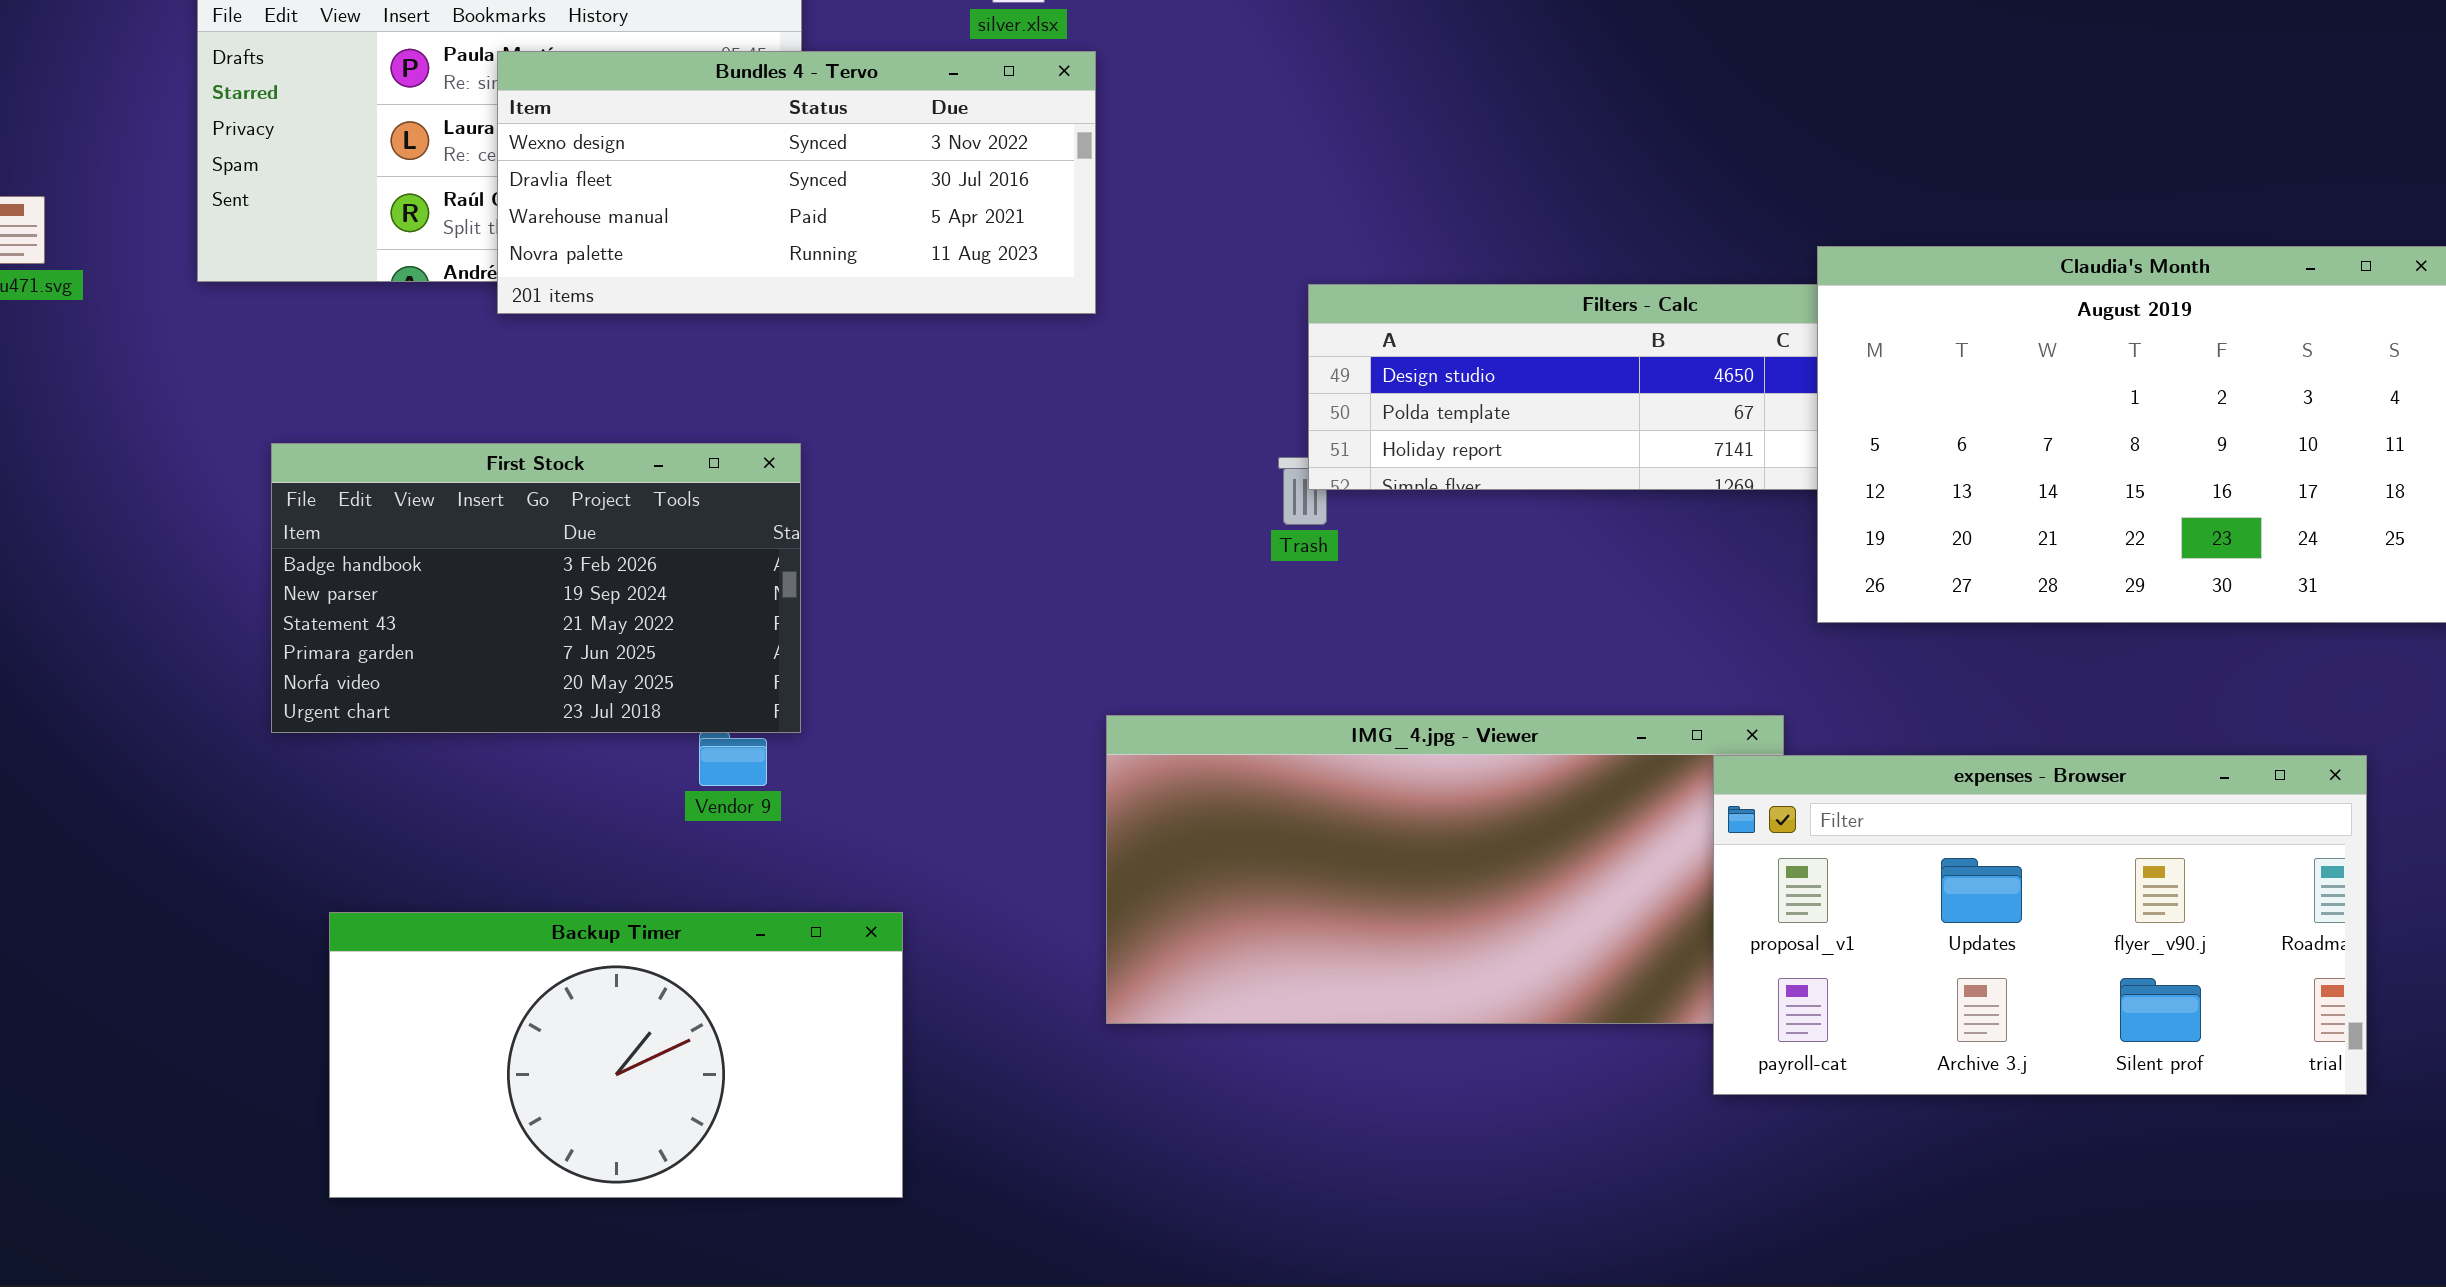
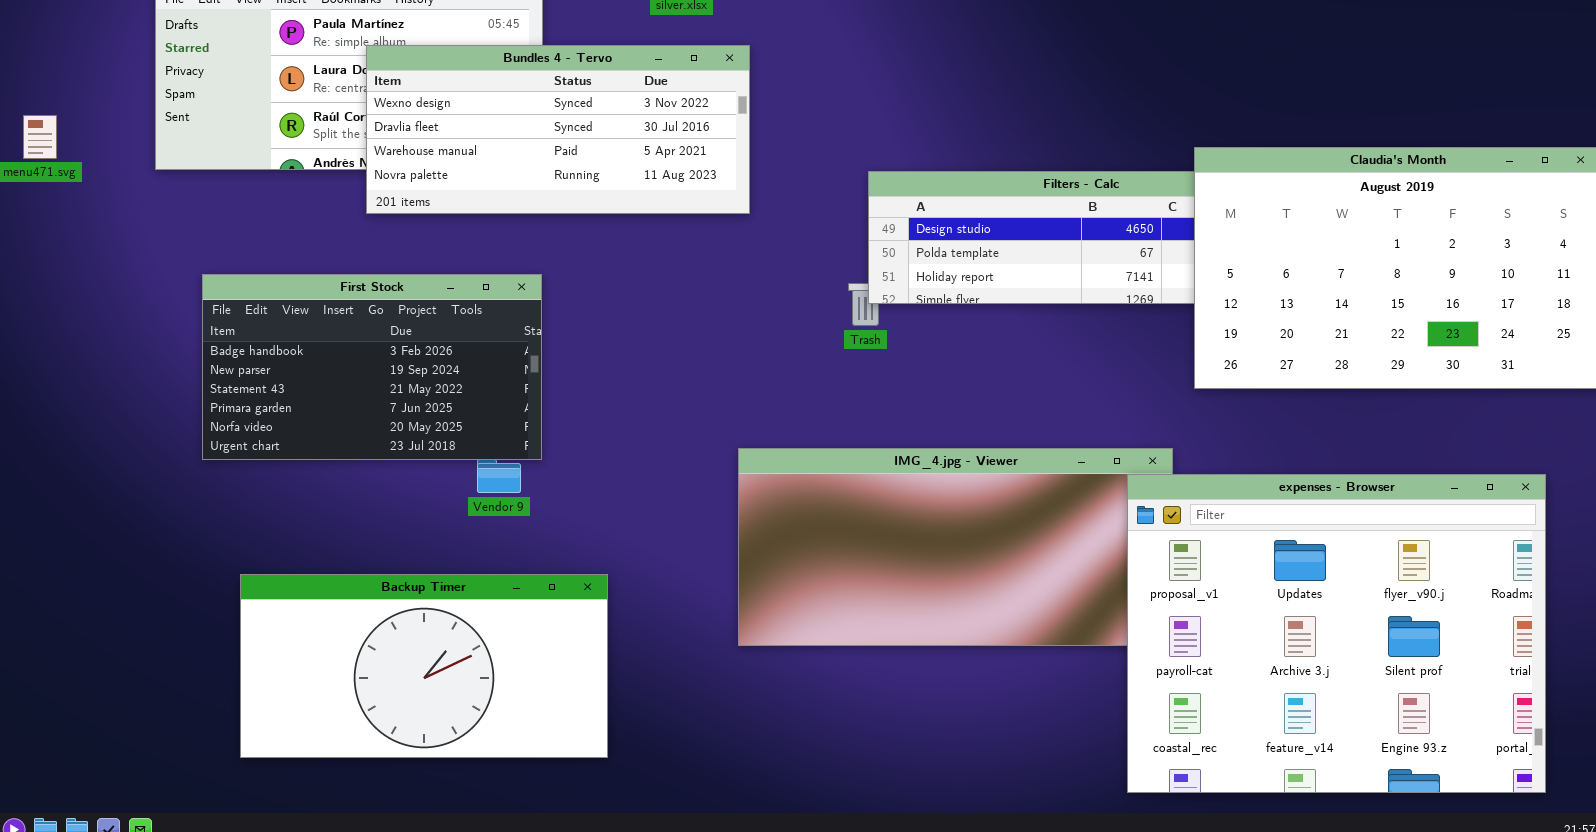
Bundles 4 - Tervo: [497,51,1096,314] -> [366,45,750,214], moved
expenses - Browser: [1713,755,2367,1095] -> [1127,474,1546,793], resized

